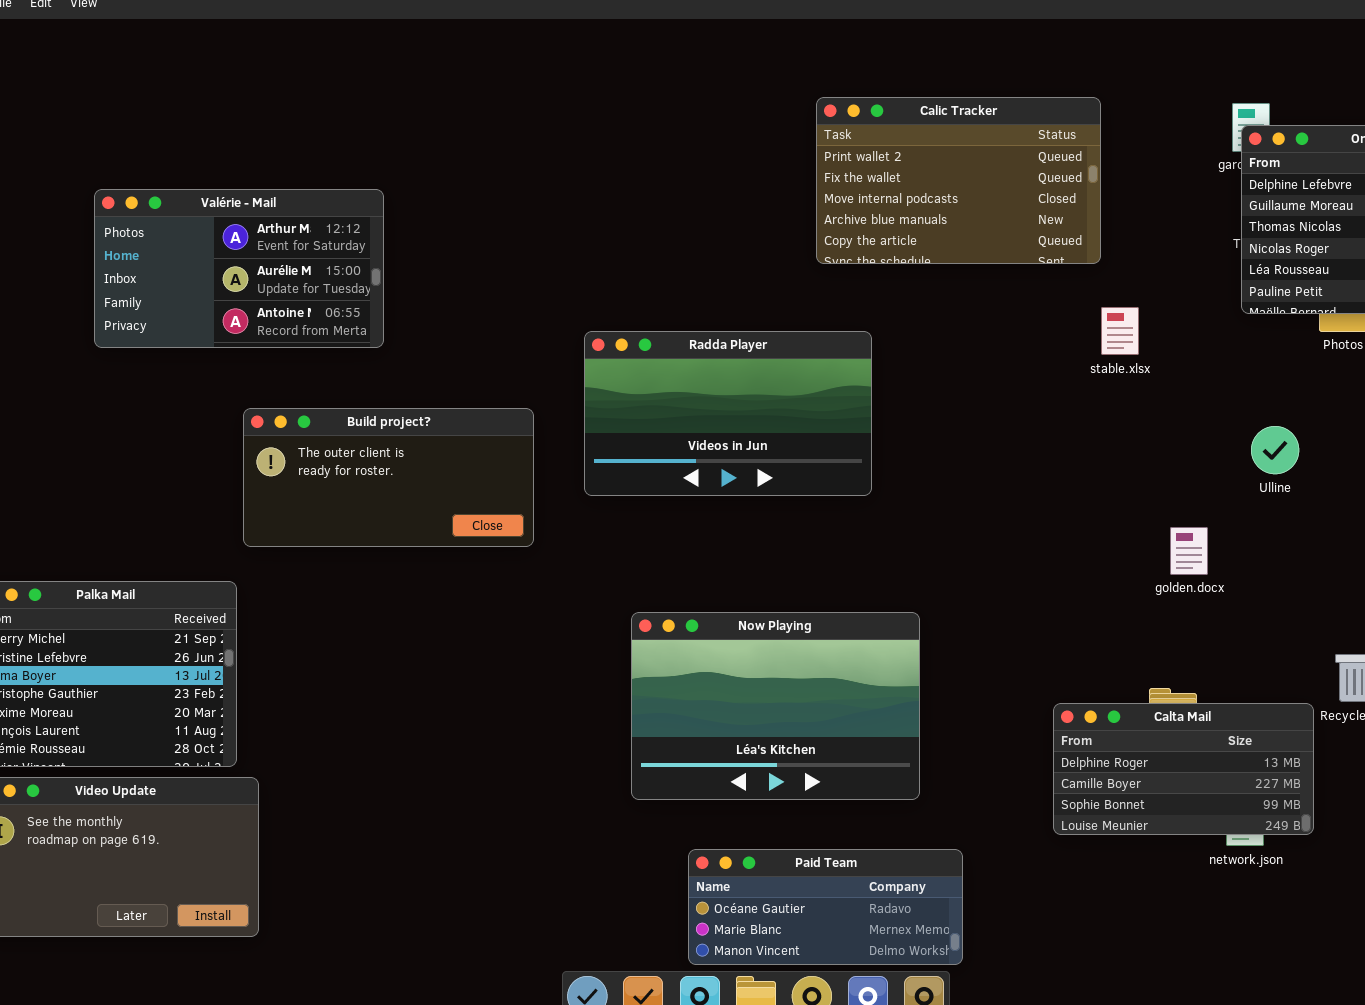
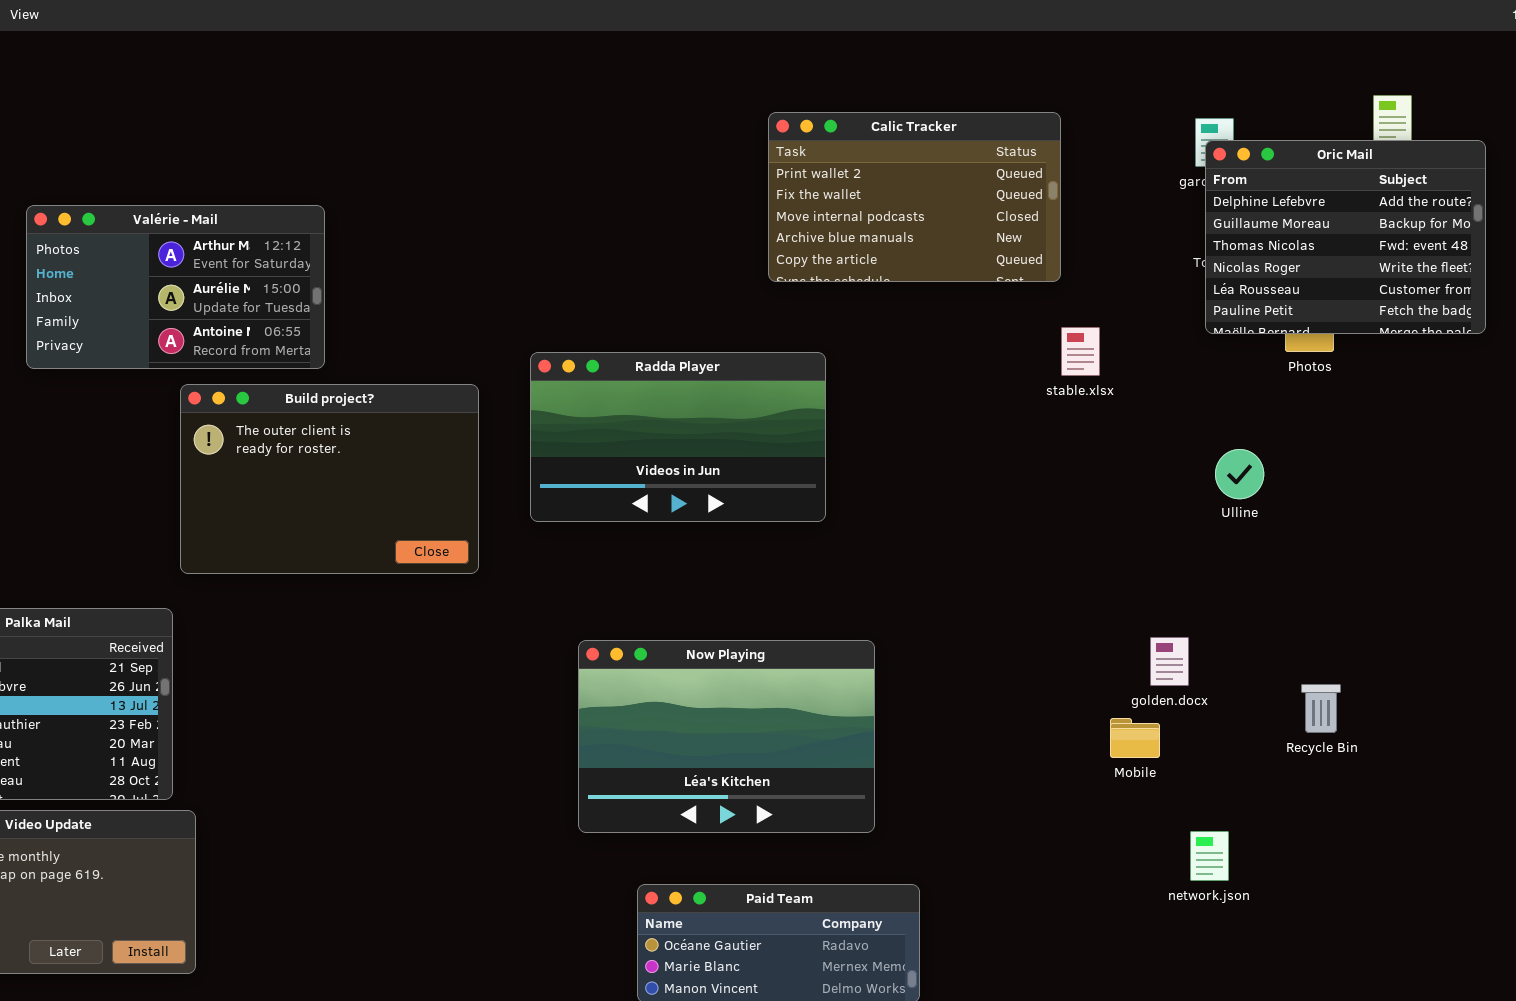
Build project?: [243,408,534,547] -> [180,384,479,574], resized
golden.docx: [1170,527,1208,575] -> [1150,637,1189,686], moved
Calta Mail: [1053,703,1314,835] -> none, closed

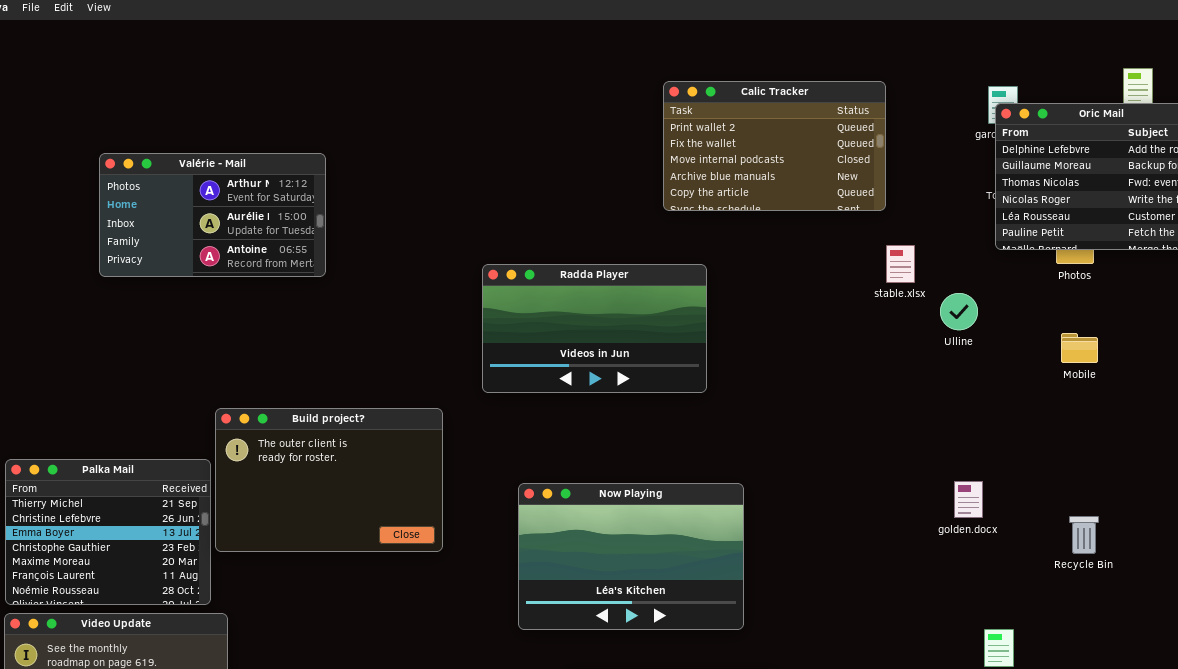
Build project?: [180,384,479,574] -> [215,408,443,552], moved
Ulline: [1215,449,1264,499] -> [940,293,978,330], moved
Mobile: [1110,718,1160,758] -> [1061,333,1098,363], moved

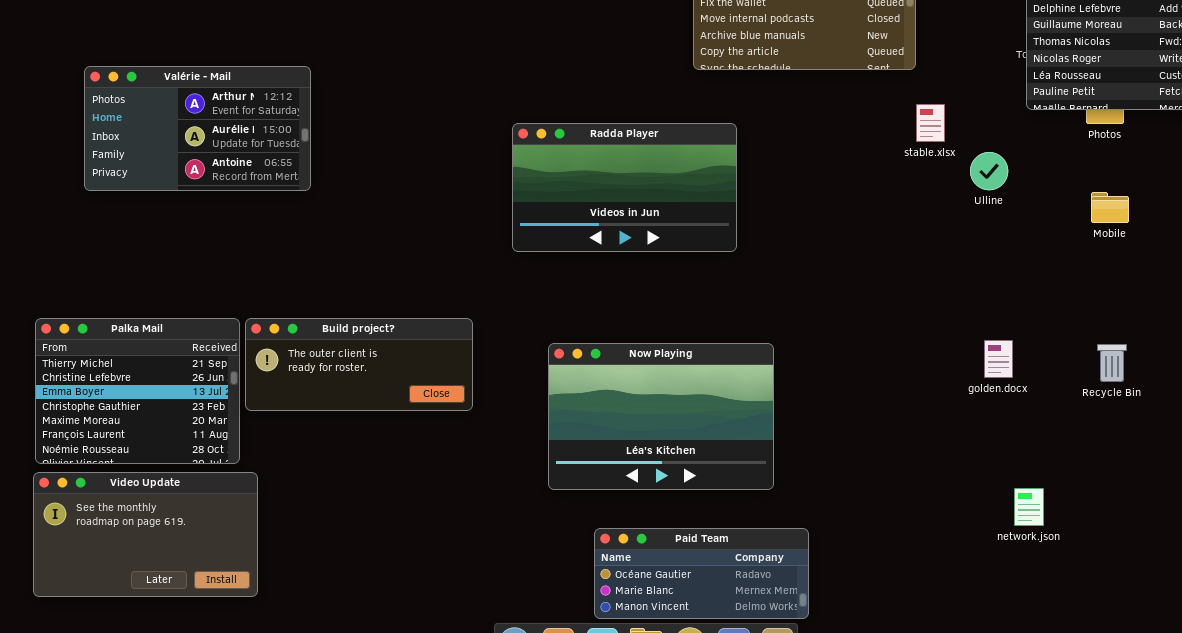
Valérie - Mail: [99,153,326,277] -> [84,66,311,191], moved
Build project?: [215,408,443,552] -> [245,318,473,411], resized
Recycle Bin: [1069,516,1099,554] -> [1097,344,1127,382], moved

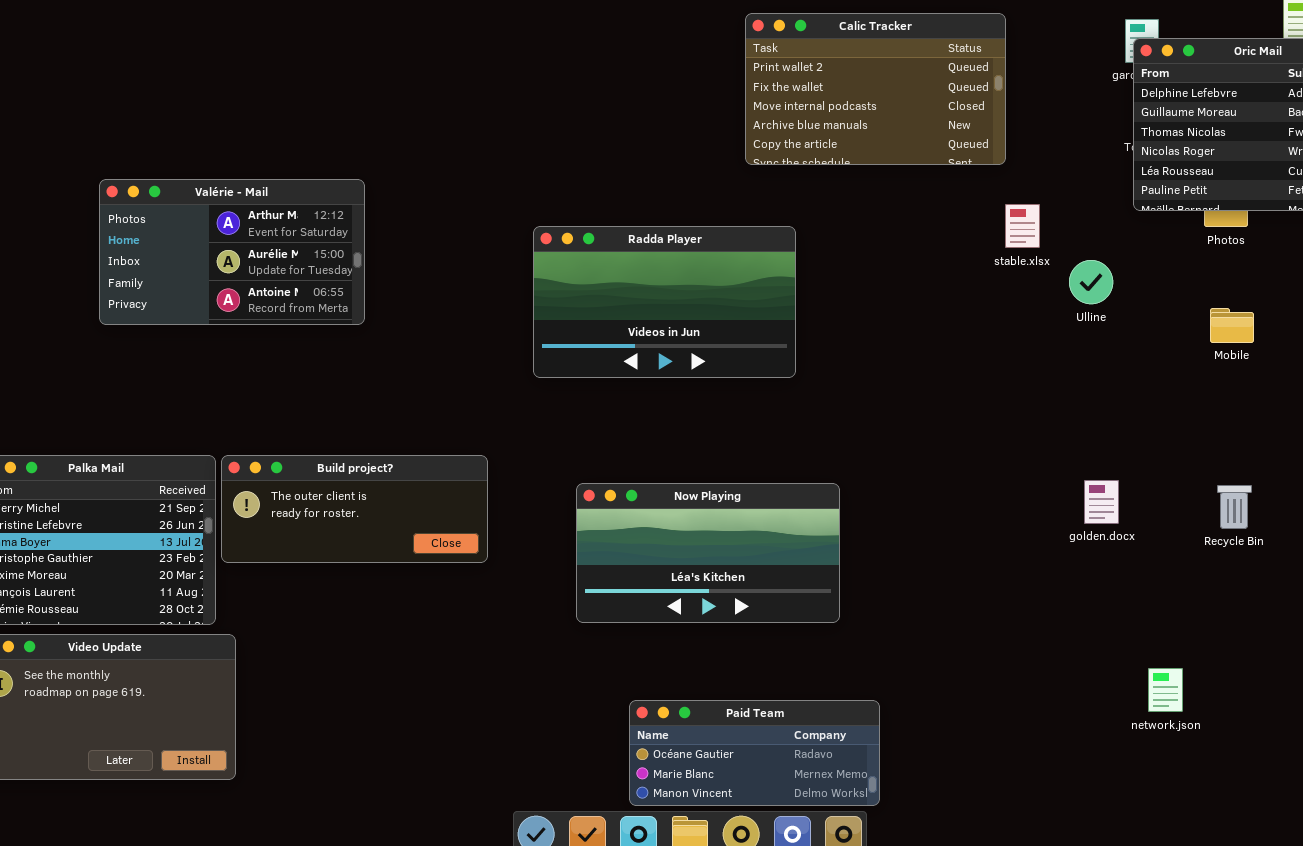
Valérie - Mail: [84,66,311,191] -> [99,179,365,325], moved
Now Playing: [548,343,774,490] -> [576,483,840,623], resized
network.json: [1014,488,1044,526] -> [1148,668,1183,712], moved

